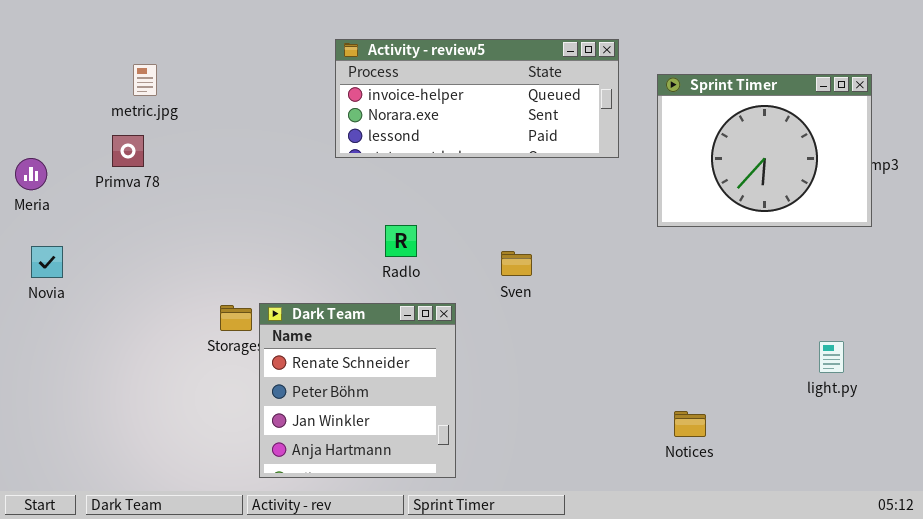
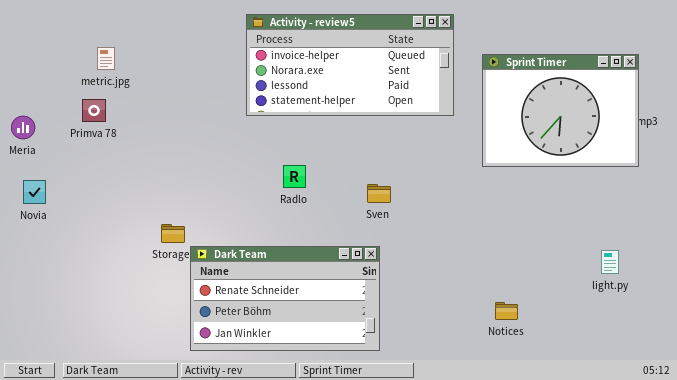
Activity - review5: [335,39,619,158] -> [246,14,454,116], resized
Dark Team: [259,303,456,478] -> [190,246,380,351], resized

